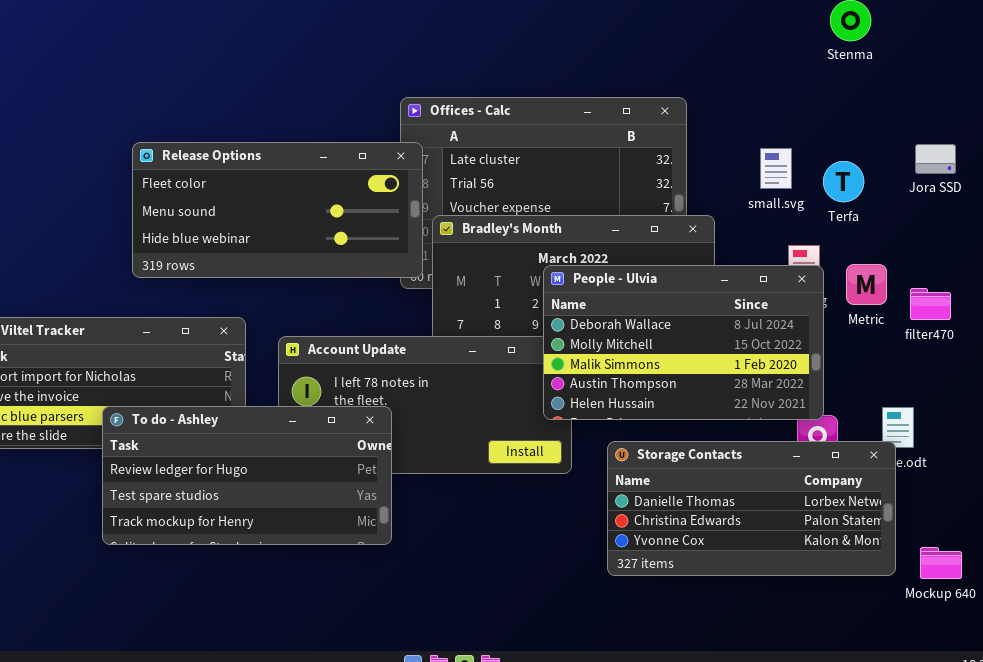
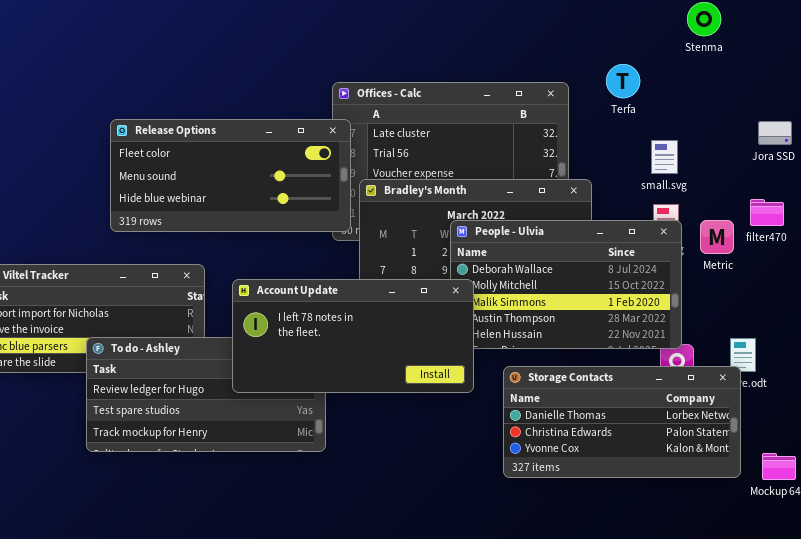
small.svg: [760,148,792,189] -> [651,140,678,174], moved
Terfa: [823,161,864,202] -> [606,64,640,98], moved
filter470: [910,288,951,320] -> [750,199,784,226], moved
Account Update: [278,336,572,474] -> [232,279,474,393], raised

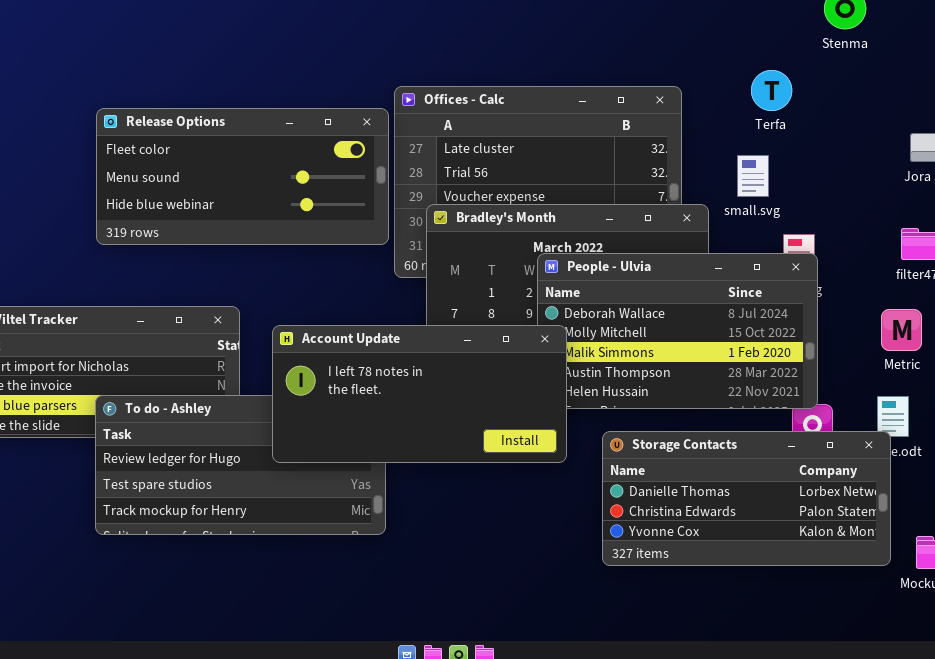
Terfa: [606,64,640,98] -> [751,70,792,111], moved
Release Options: [110,119,351,232] -> [96,108,389,245], moved
small.svg: [651,140,678,174] -> [737,155,769,197], moved
Metric: [700,220,734,254] -> [881,309,922,351], moved

